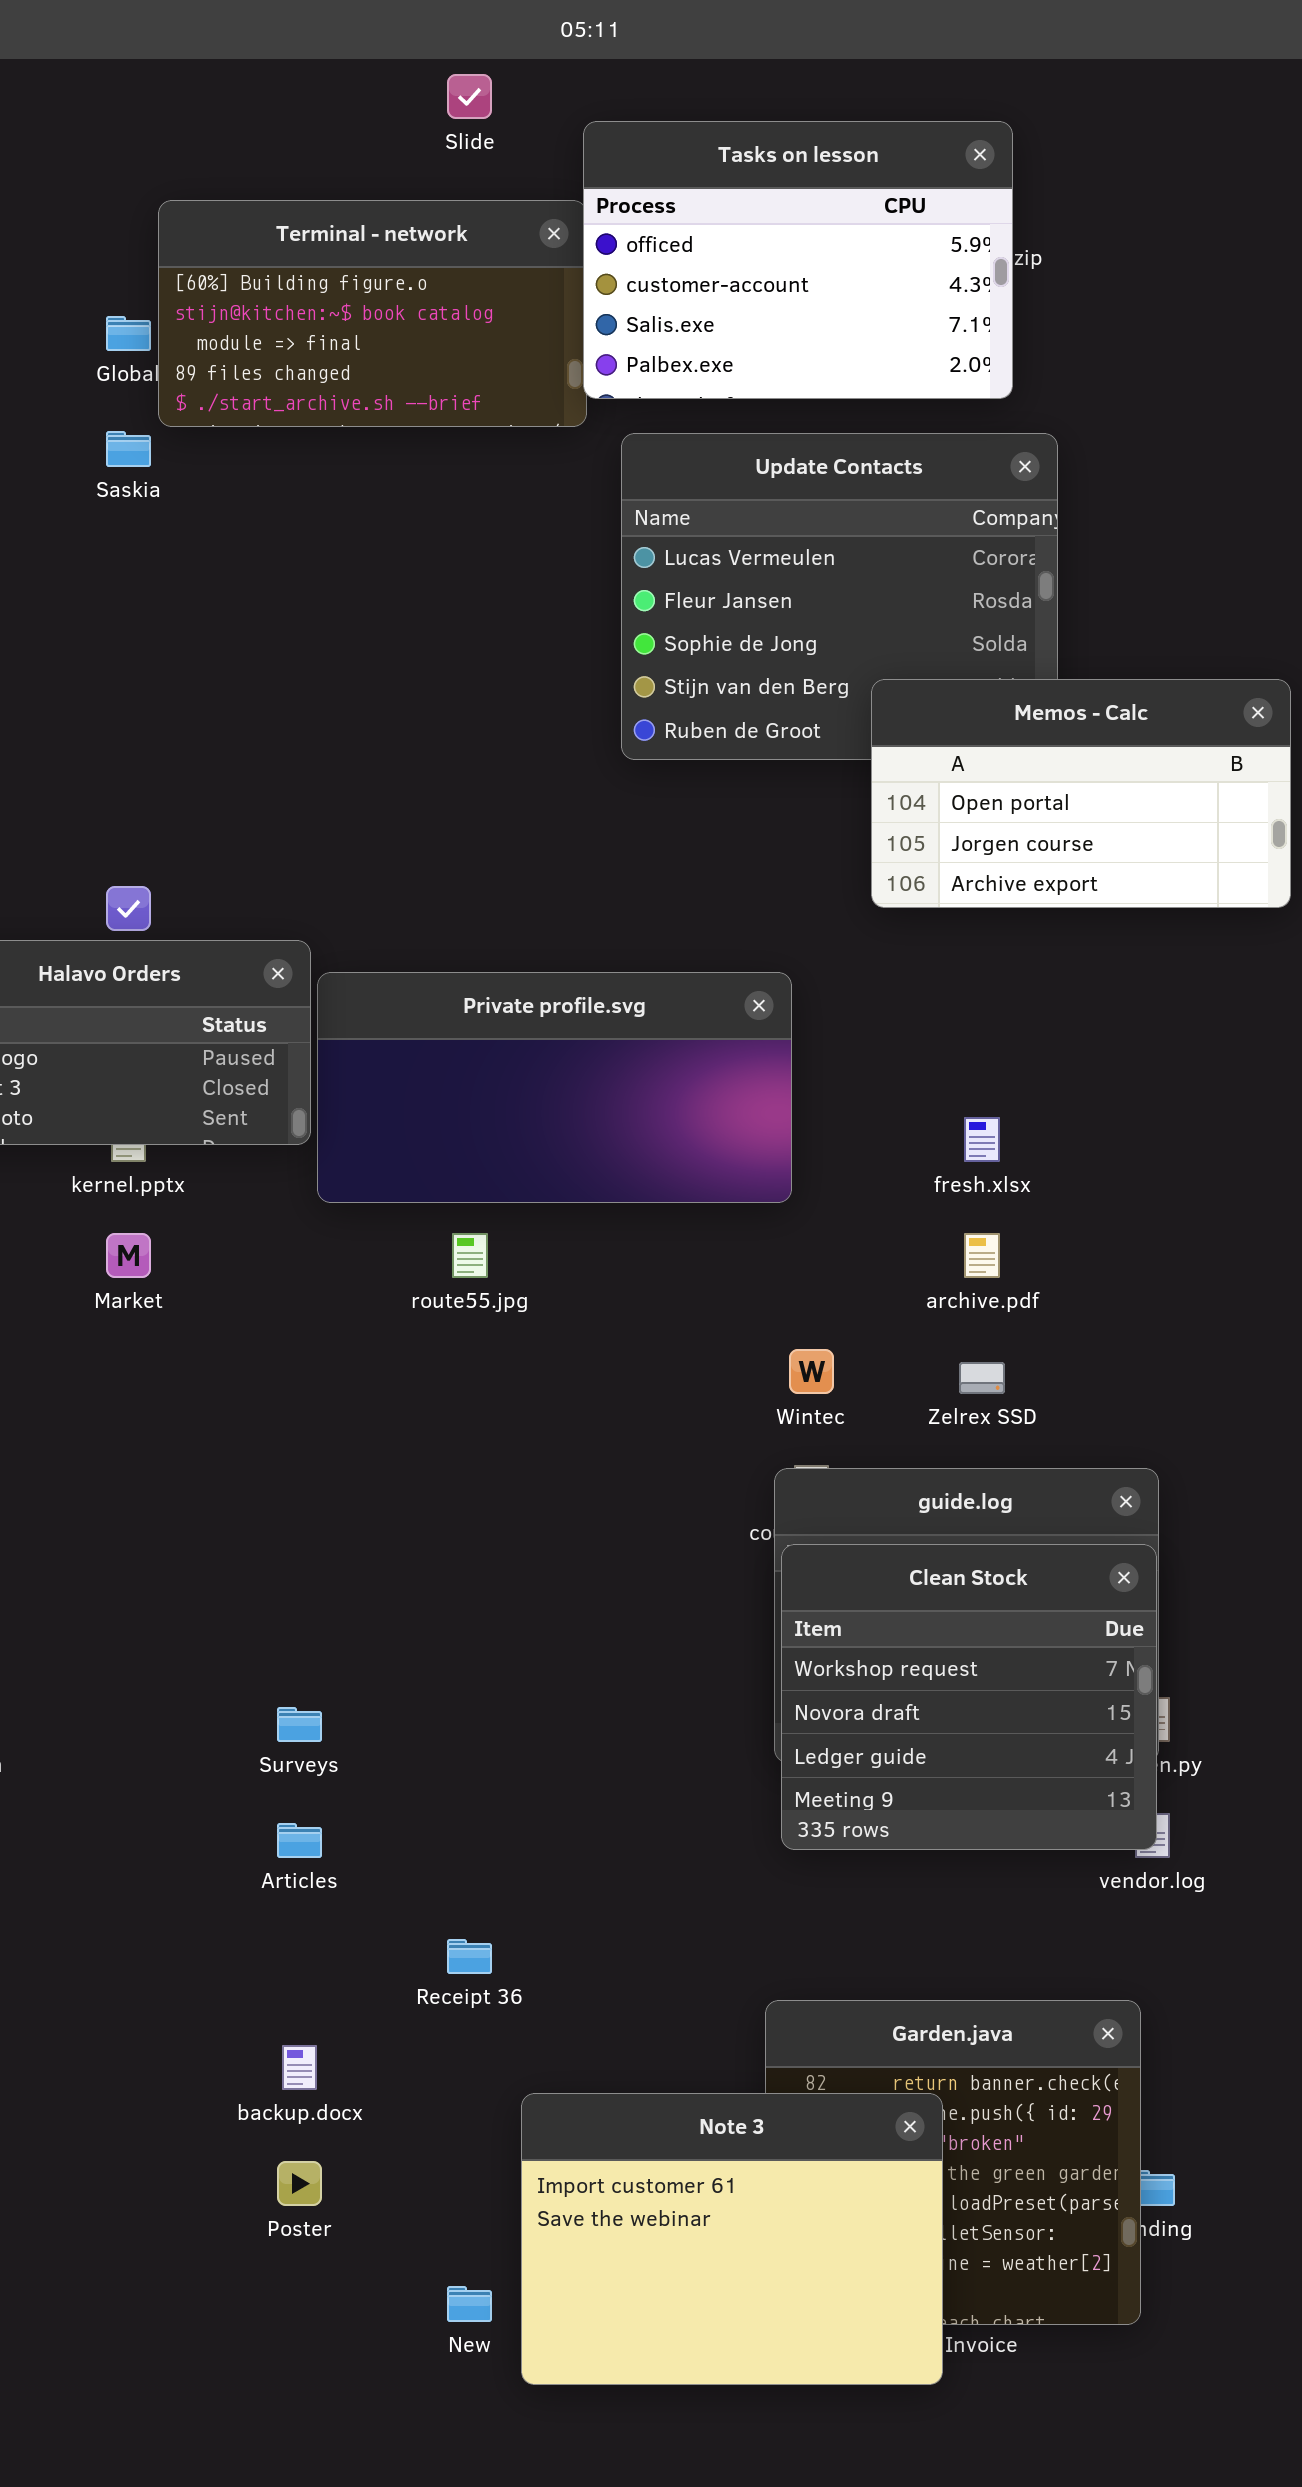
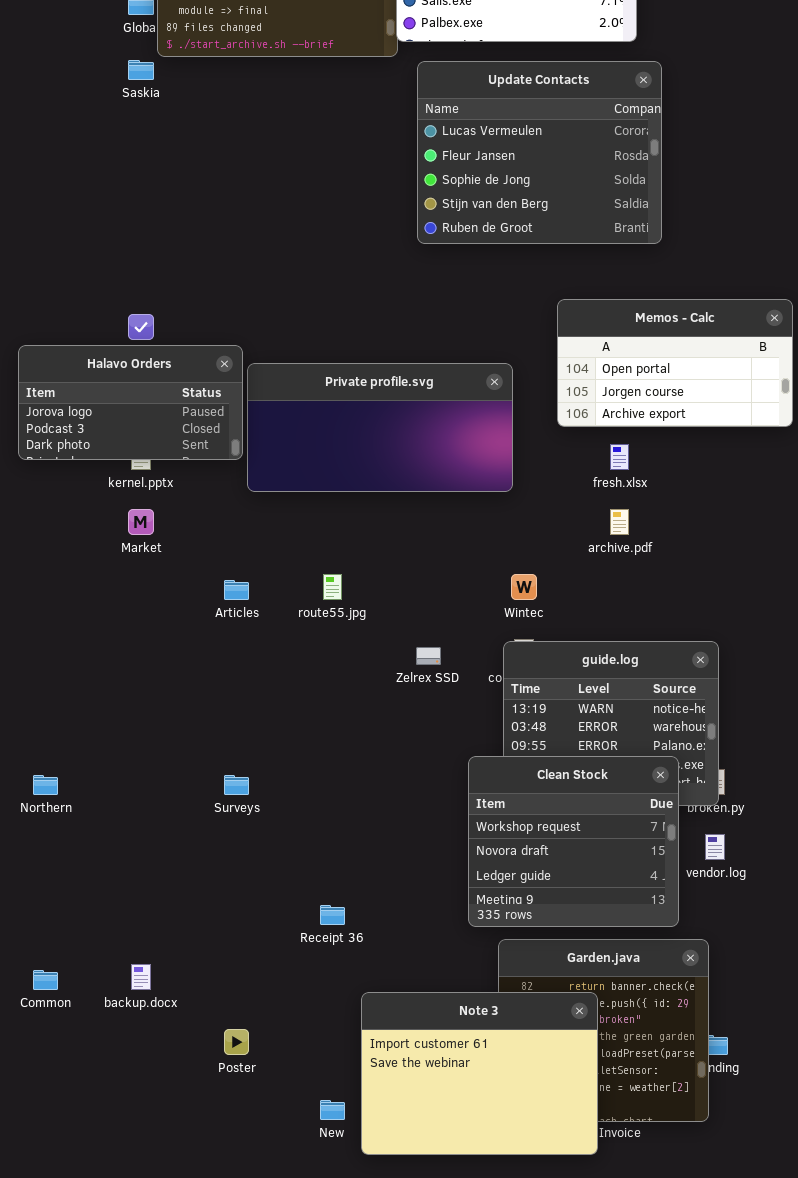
Memos - Calc: [871,679,1291,908] -> [557,299,793,427], moved
route55.jpg: [452,1233,488,1278] -> [323,574,342,600], moved
Zelrex SSD: [959,1362,1005,1394] -> [416,647,441,665], moved
Clean Stock: [781,1544,1157,1850] -> [468,756,679,927], moved
Articles: [277,1823,322,1858] -> [224,580,249,600], moved
backup.docx: [282,2045,317,2090] -> [131,964,151,990], moved

